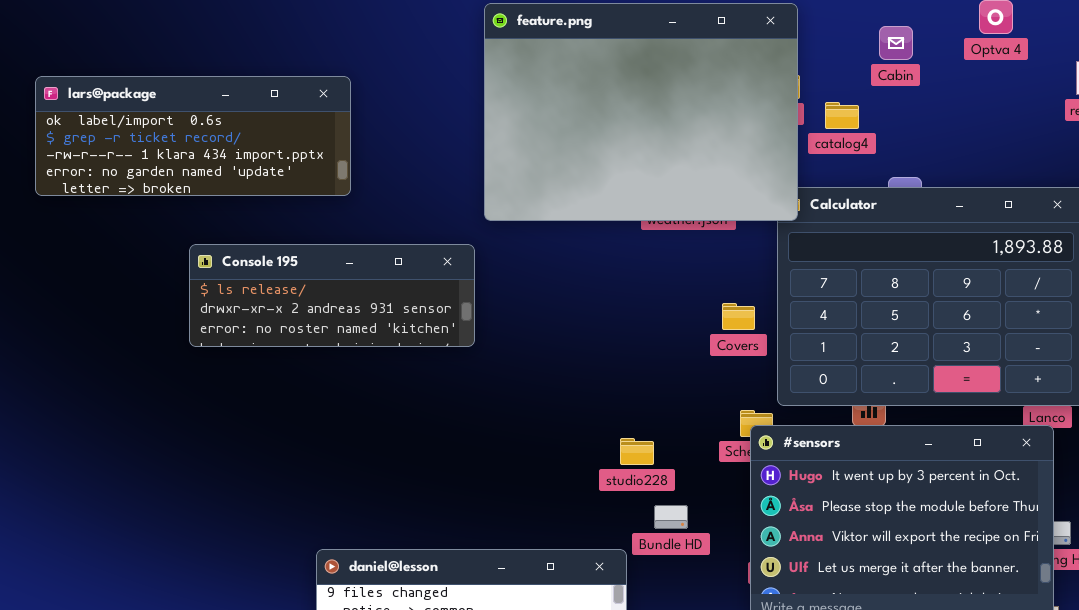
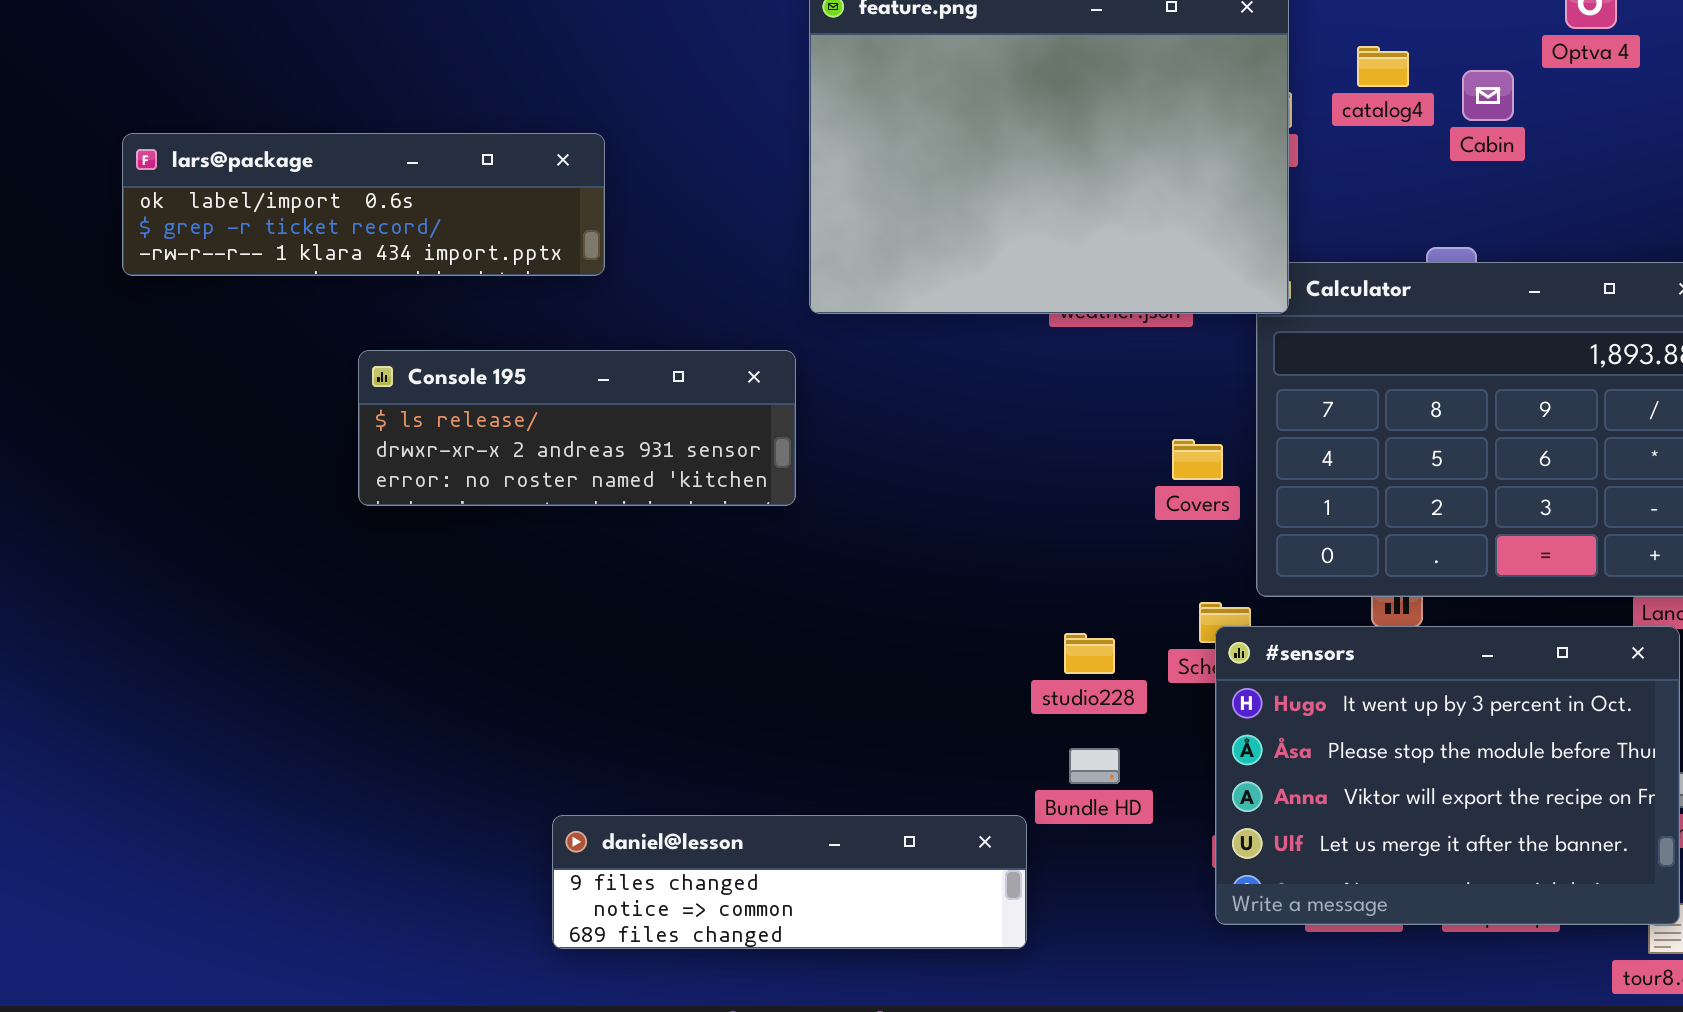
Cabin: [879,26,913,60] -> [1462,70,1514,121], moved
lars@package: [35,76,351,196] -> [122,133,605,276], resized
catalog4: [825,102,859,129] -> [1357,46,1409,87], moved
studio228: [620,438,654,465] -> [1064,633,1115,674], moved

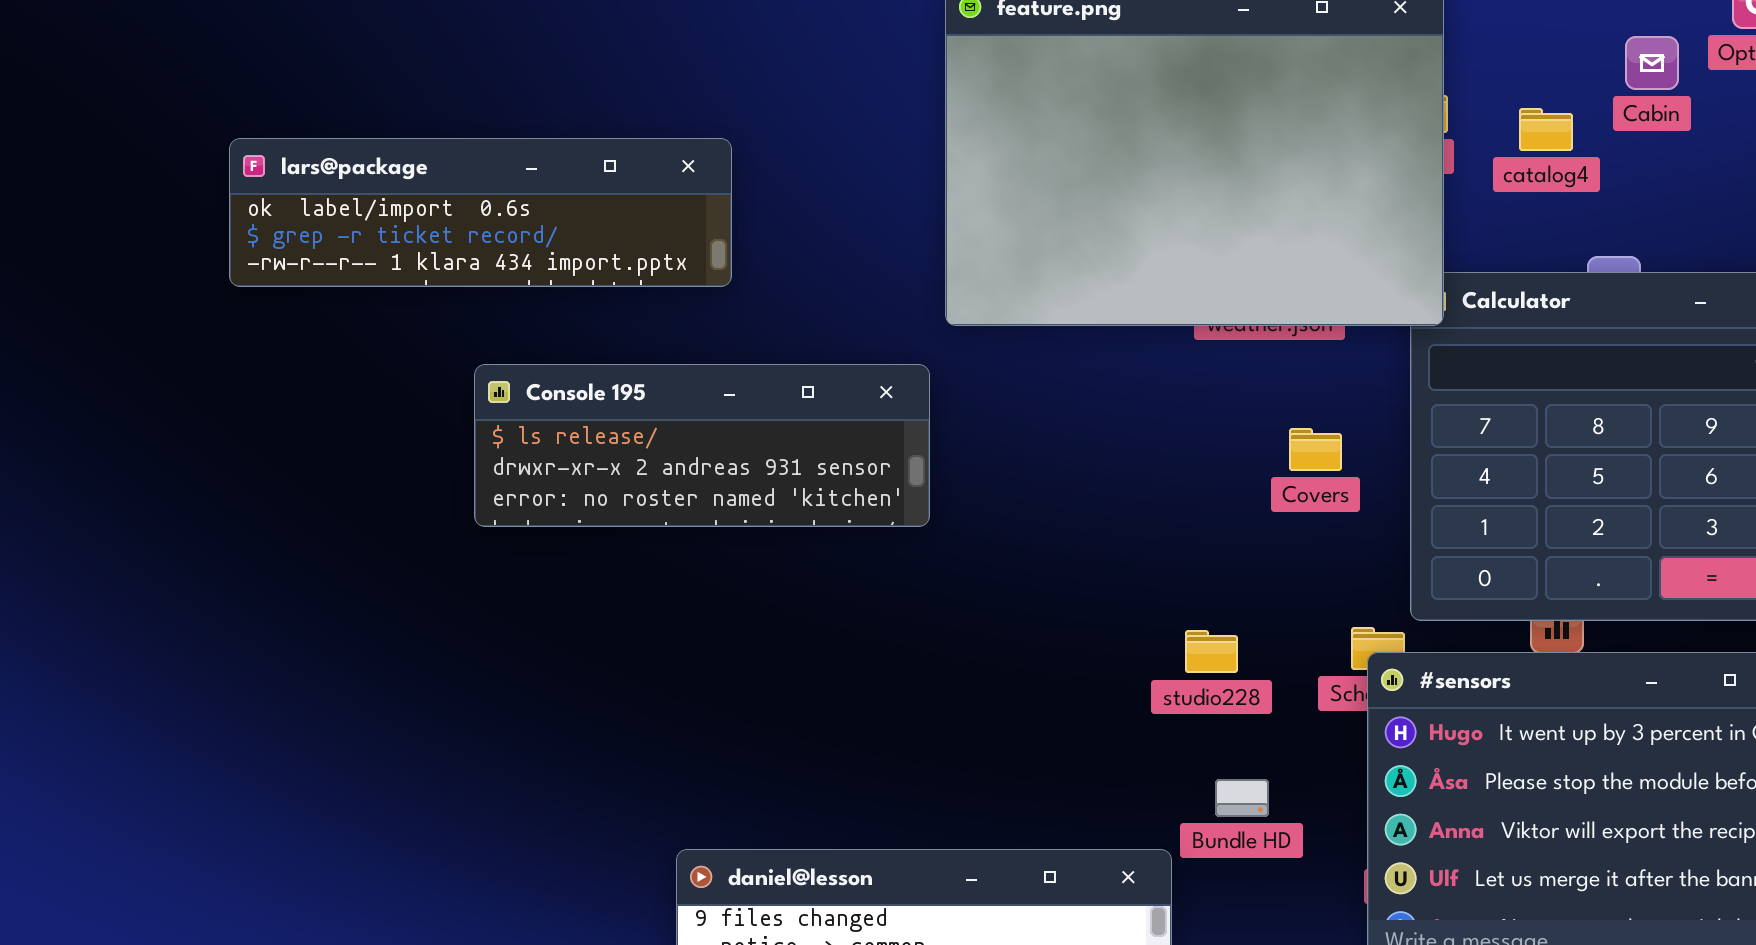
catalog4: [1357,46,1409,87] -> [1519,108,1573,151], moved
Cabin: [1462,70,1514,121] -> [1625,36,1679,90], moved
Covers: [1172,439,1223,480] -> [1289,428,1342,471], moved
studio228: [1064,633,1115,674] -> [1185,630,1238,673], moved

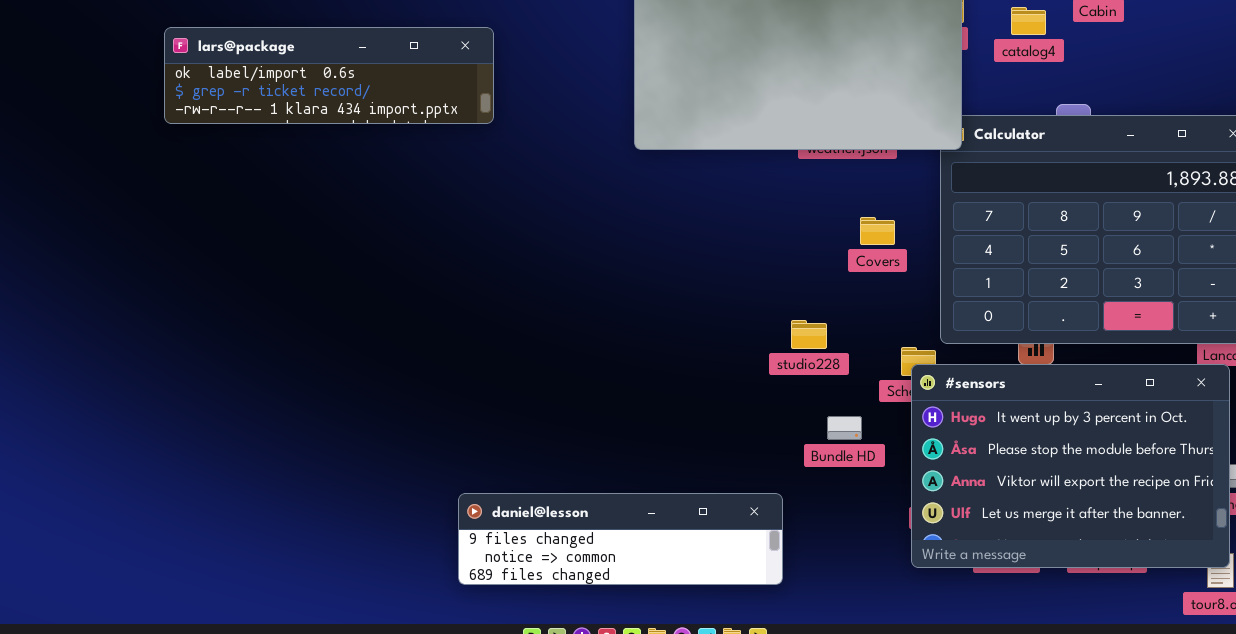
Console 195: [474,364,930,527] -> none, closed
studio228: [1185,630,1238,673] -> [791,320,827,349], moved
Bundle HD: [1215,779,1269,817] -> [827,416,862,440], moved

